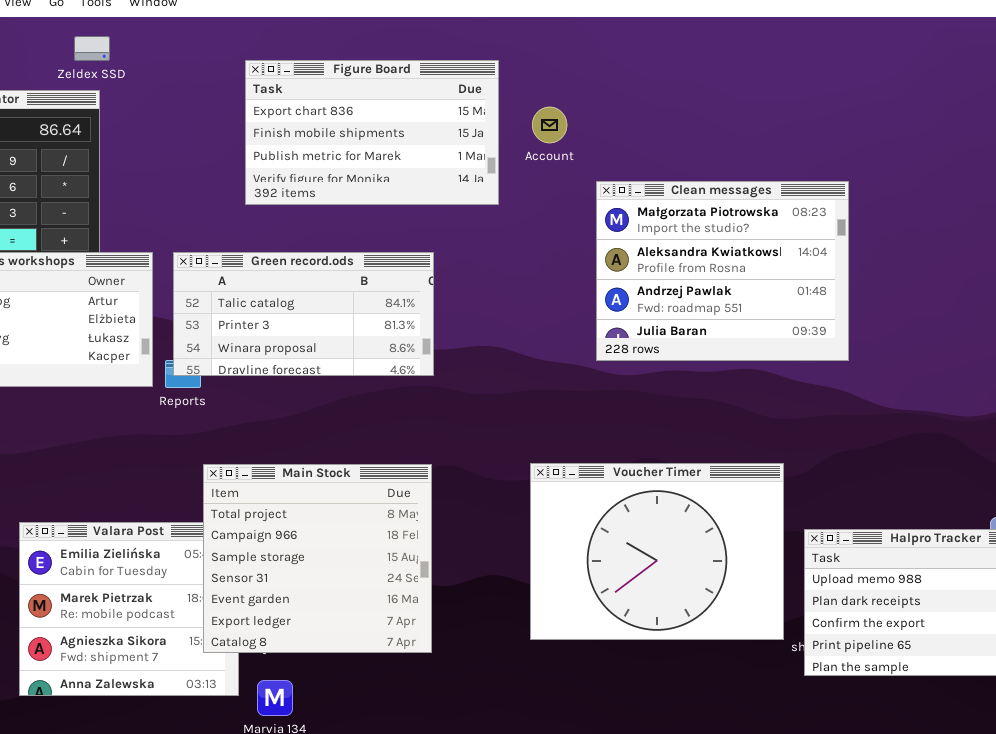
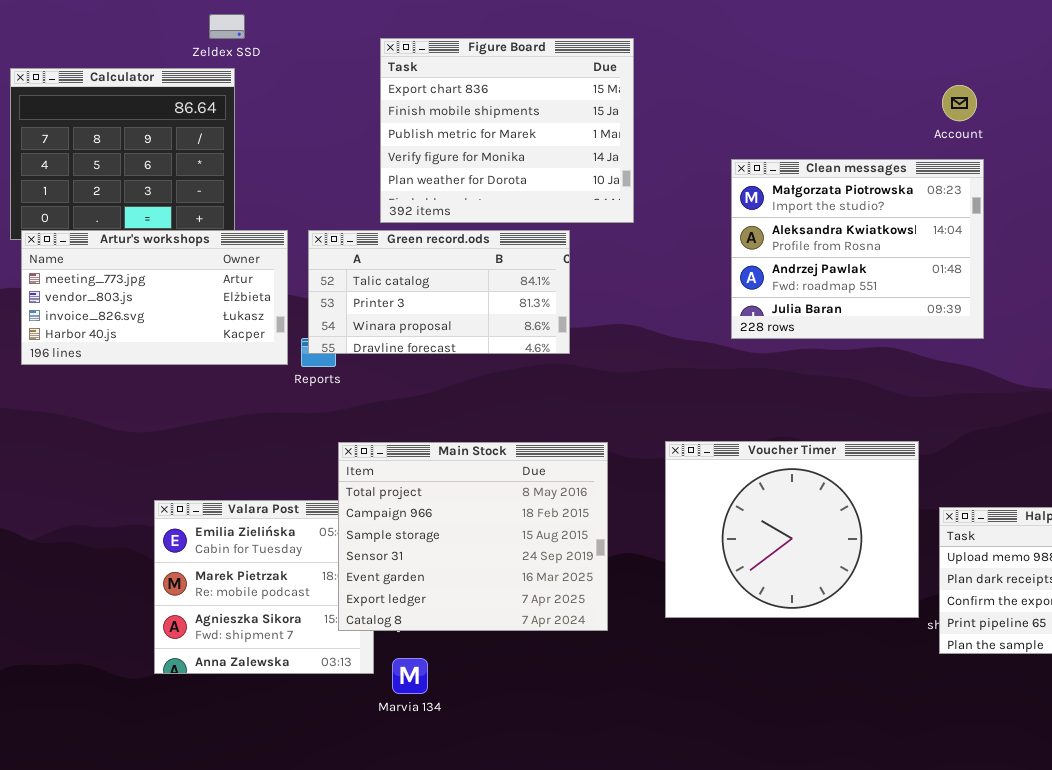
Figure Board: [245,60,499,205] -> [380,38,634,223], resized
Account: [532,107,567,143] -> [942,85,977,121], moved
Main Stock: [203,464,432,653] -> [338,442,608,631], resized

